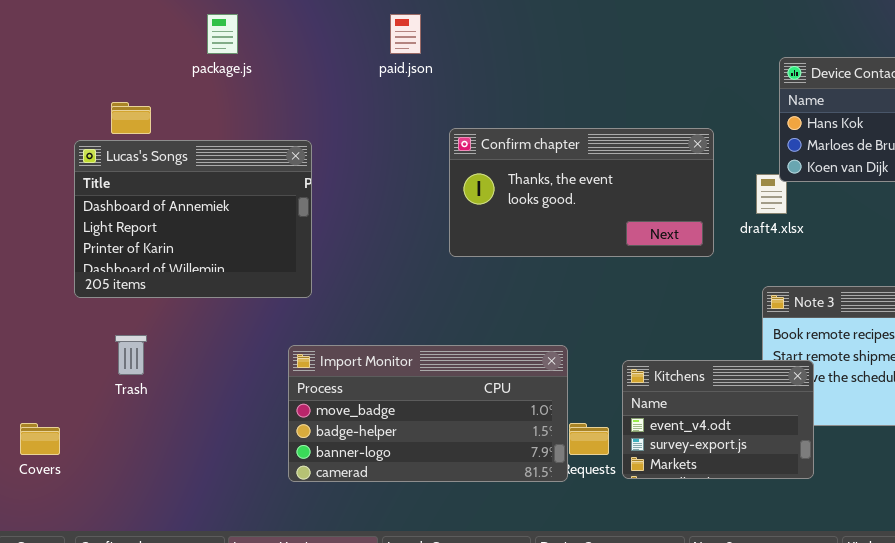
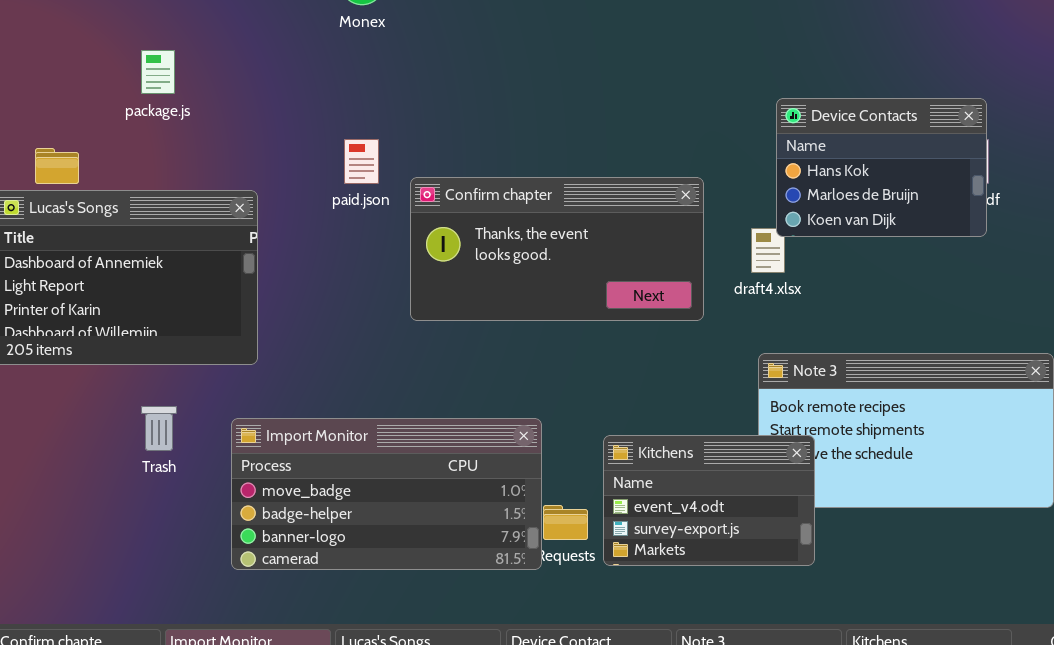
paid.json: [390,14,421,54] -> [344,139,379,184], moved
Trash: [115,335,147,375] -> [141,406,177,451], moved

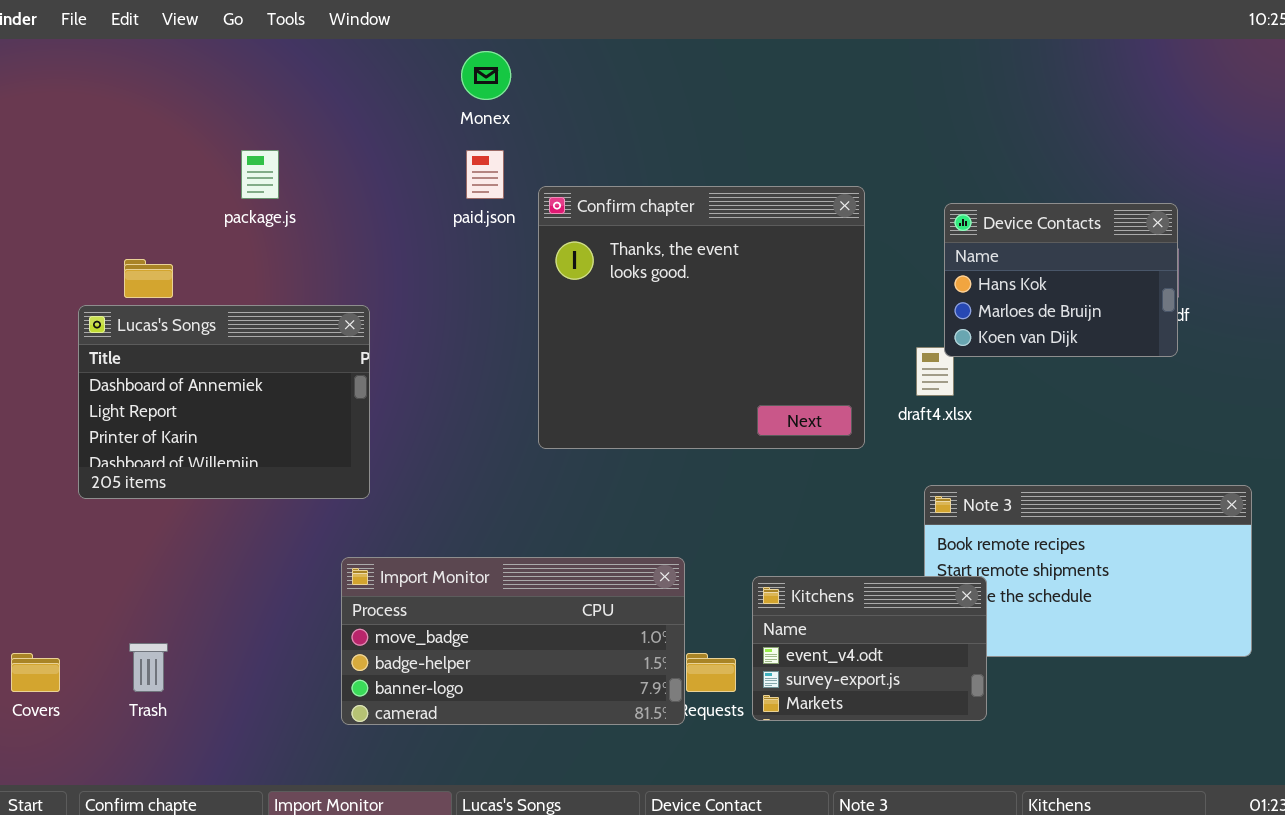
paid.json: [344,139,379,184] -> [466,150,504,199], moved
Confirm chapter: [410,177,704,321] -> [538,186,865,449], resized
Trash: [141,406,177,451] -> [129,643,168,692], moved

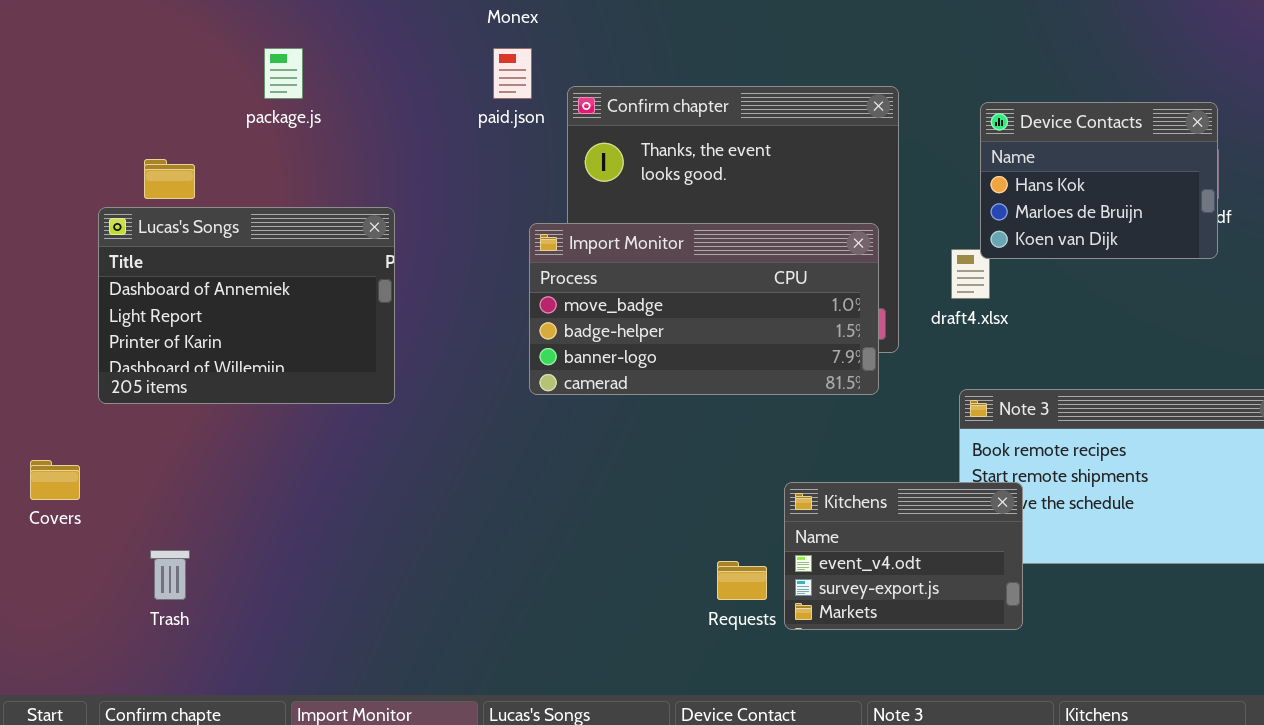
Import Monitor: [341,557,685,725] -> [529,223,879,395], moved
Covers: [11,653,60,692] -> [30,460,80,500], moved

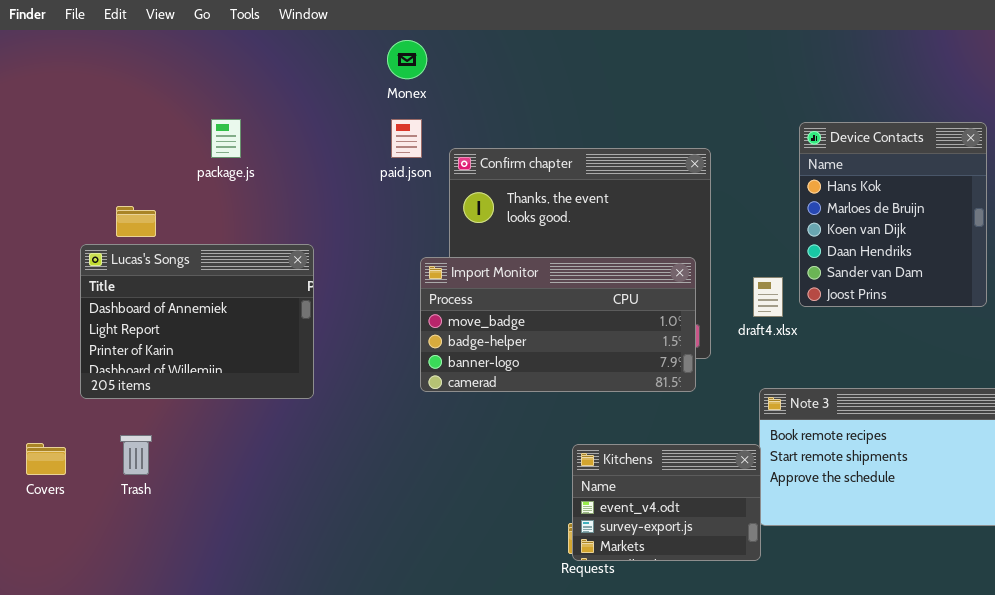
Device Contacts: [980,102,1218,259] -> [799,122,987,307], moved, resized
Kitchens: [784,482,1023,630] -> [572,444,761,561], moved
Trash: [150,550,190,600] -> [120,435,152,475], moved

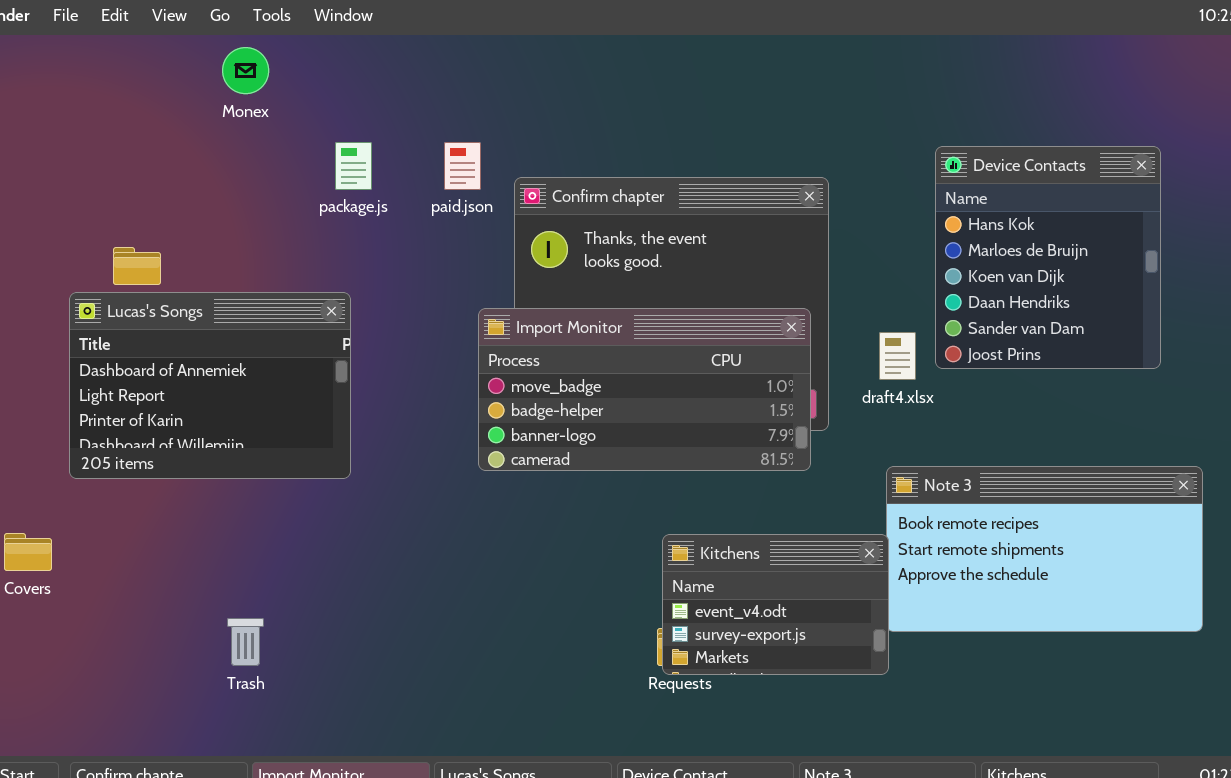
Monex: [387,40,427,79] -> [222,47,269,94], moved
package.js: [211,119,241,158] -> [335,142,372,190], moved
Trash: [120,435,152,475] -> [227,618,264,666], moved

